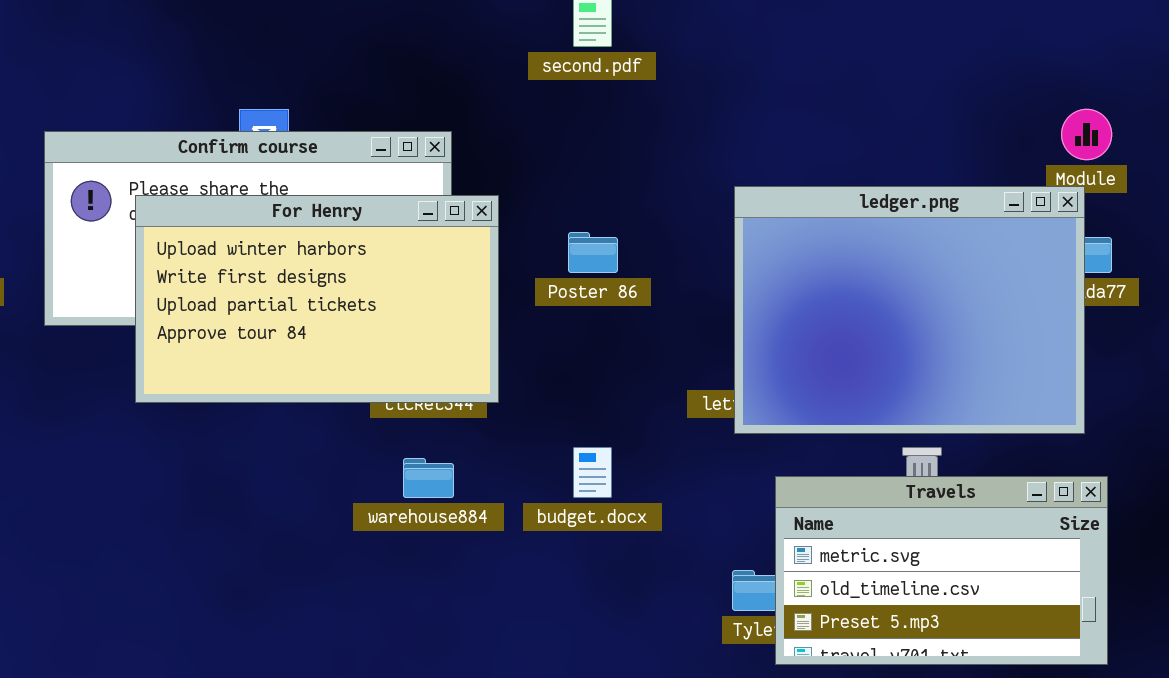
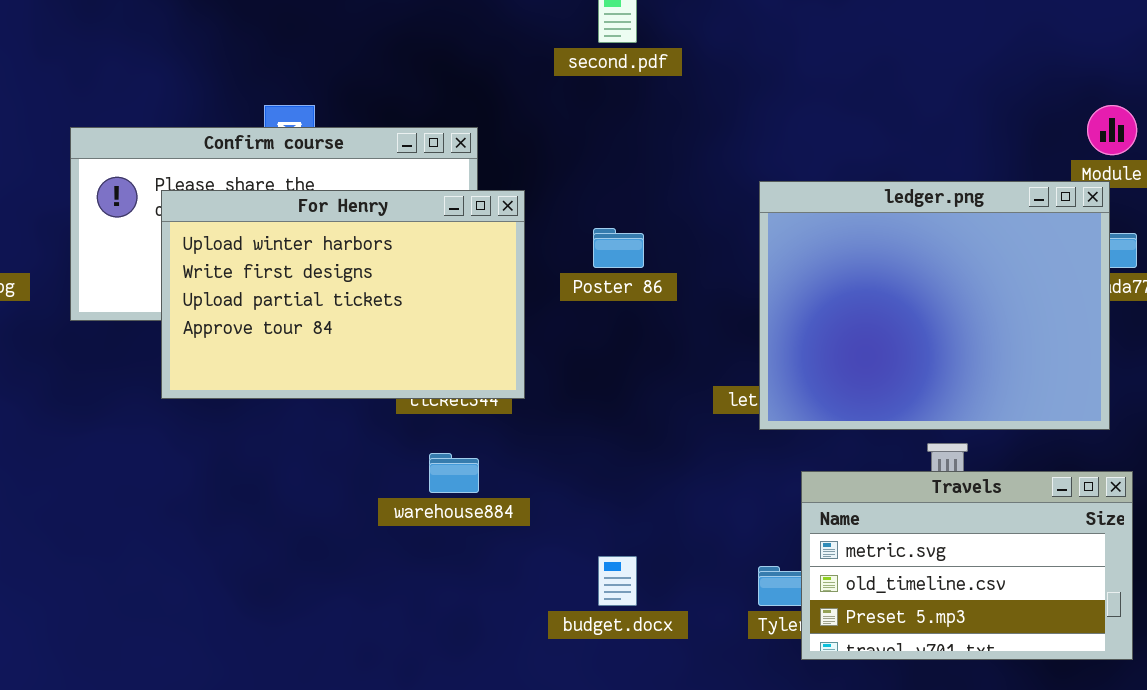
budget.docx: [573,447,612,498] -> [598,556,637,606], moved

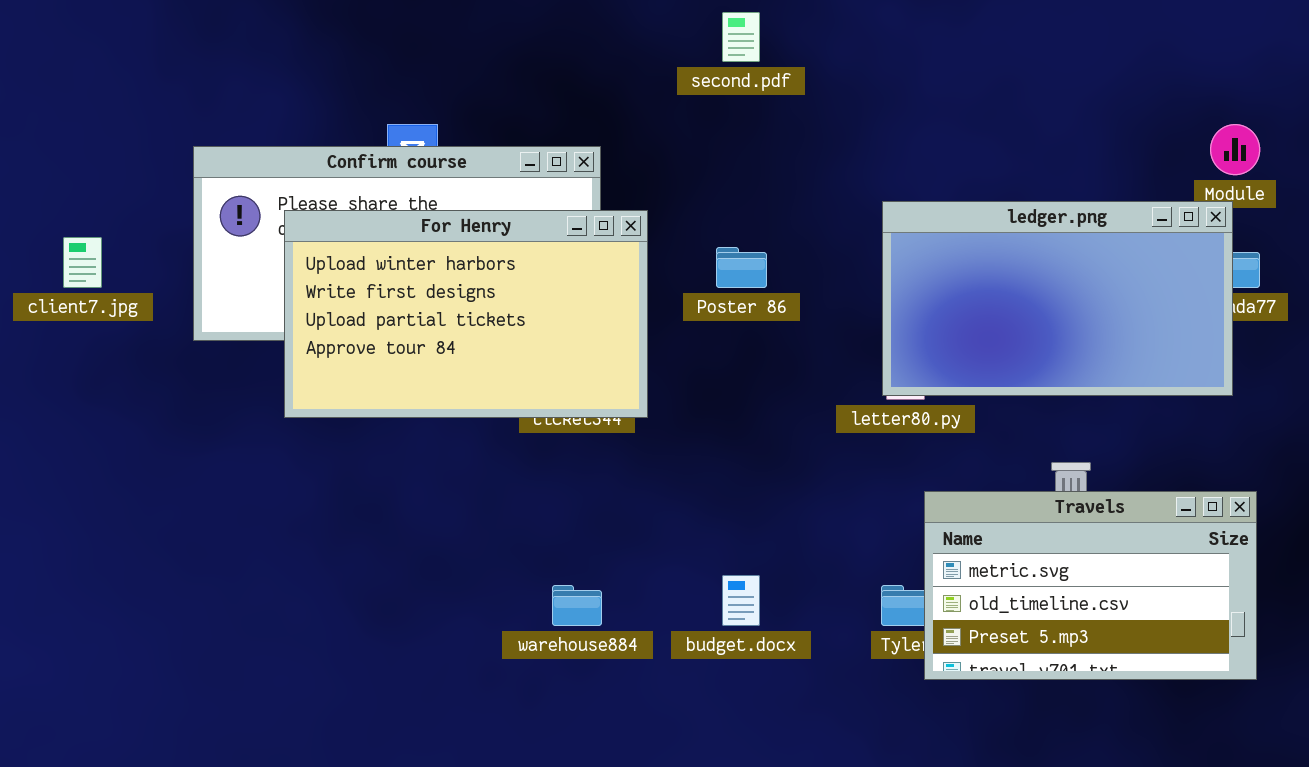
ledger.png: [759,181,1110,430] -> [882,201,1233,396], resized
warehouse884: [429,453,479,493] -> [552,585,602,626], moved

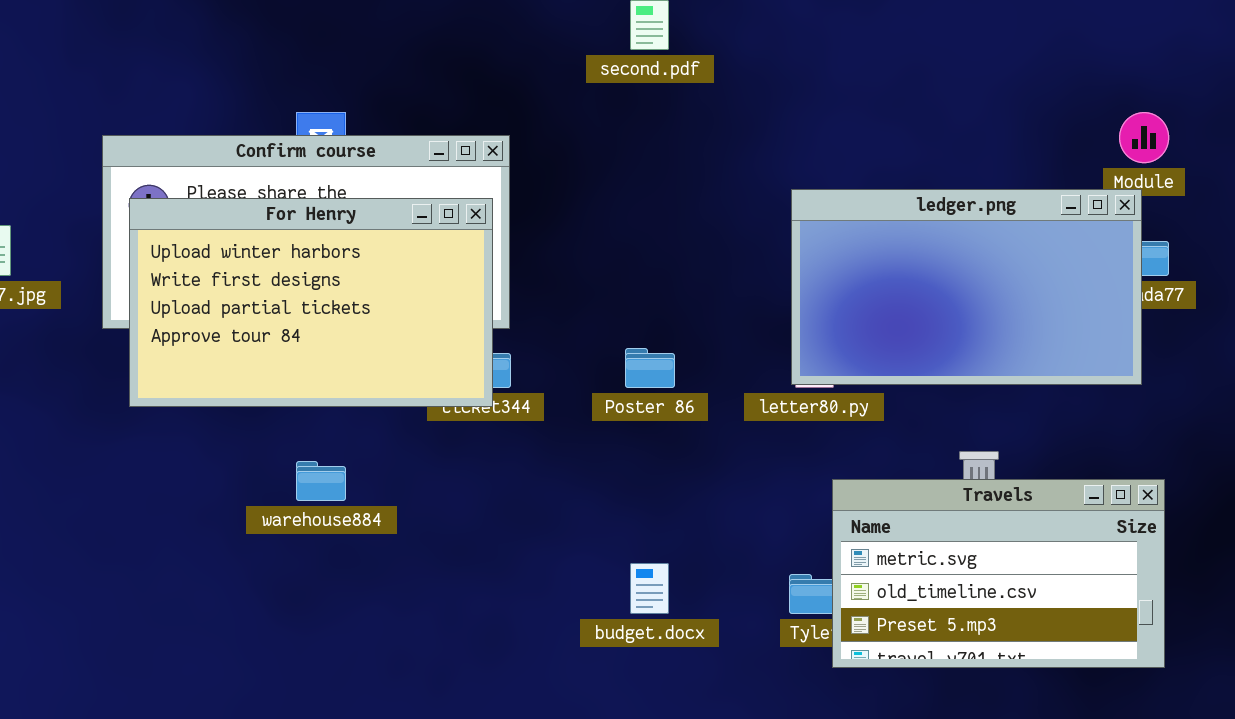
For Henry: [284,210,648,418] -> [129,198,493,407], moved
Poster 86: [716,247,767,288] -> [625,348,675,388], moved
warehouse884: [552,585,602,626] -> [296,461,346,501], moved

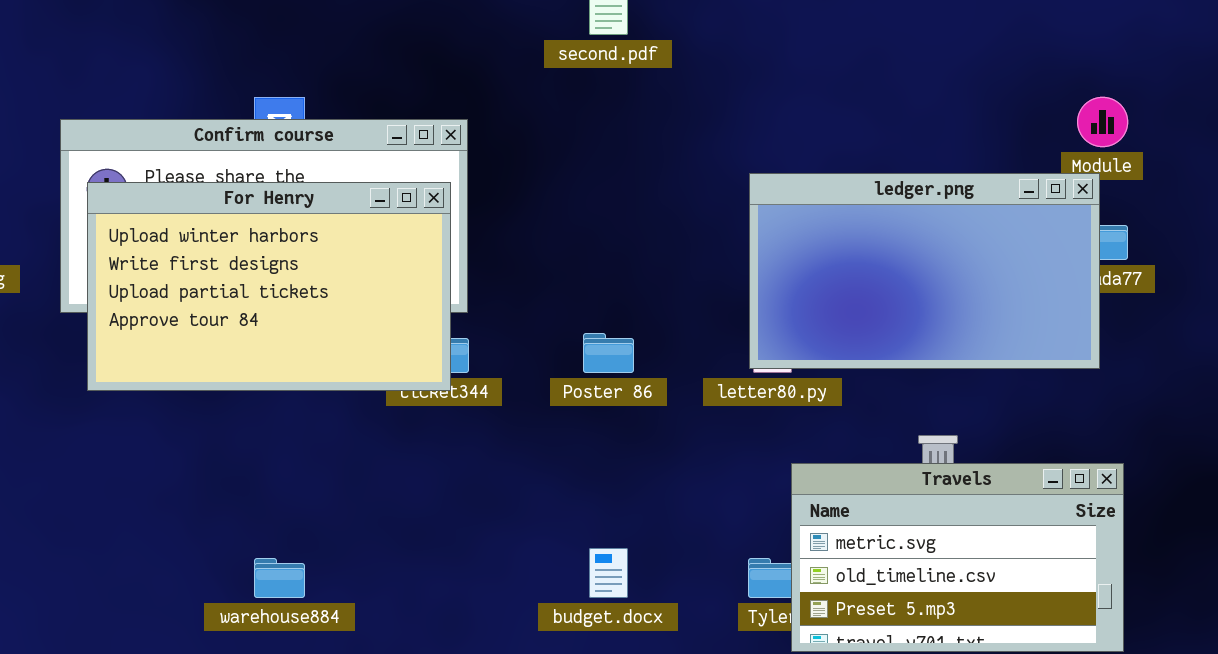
warehouse884: [296,461,346,501] -> [254,558,305,598], moved

